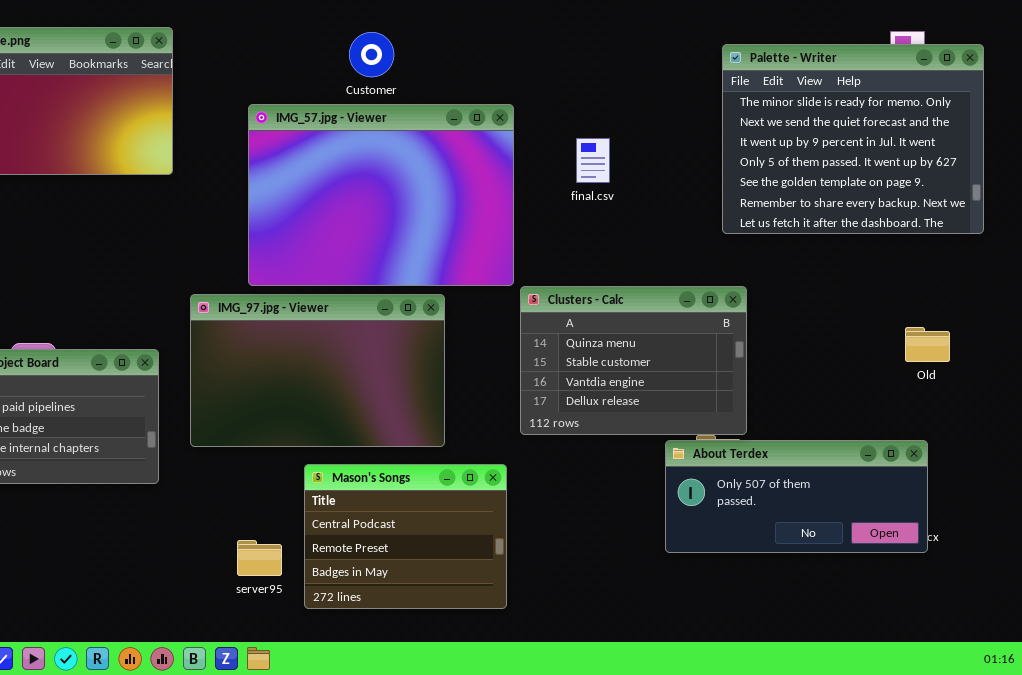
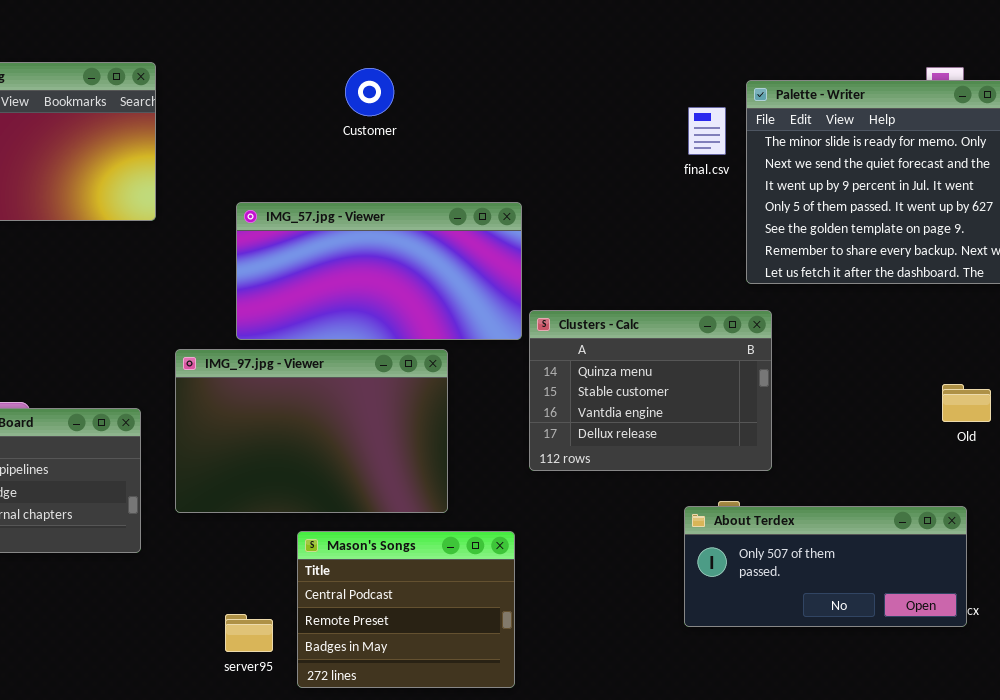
IMG_57.jpg - Viewer: [248,104,514,286] -> [236,202,522,340], resized
final.csv: [576,138,610,183] -> [688,107,726,155], moved
Clusters - Calc: [520,286,747,435] -> [529,310,772,471], moved

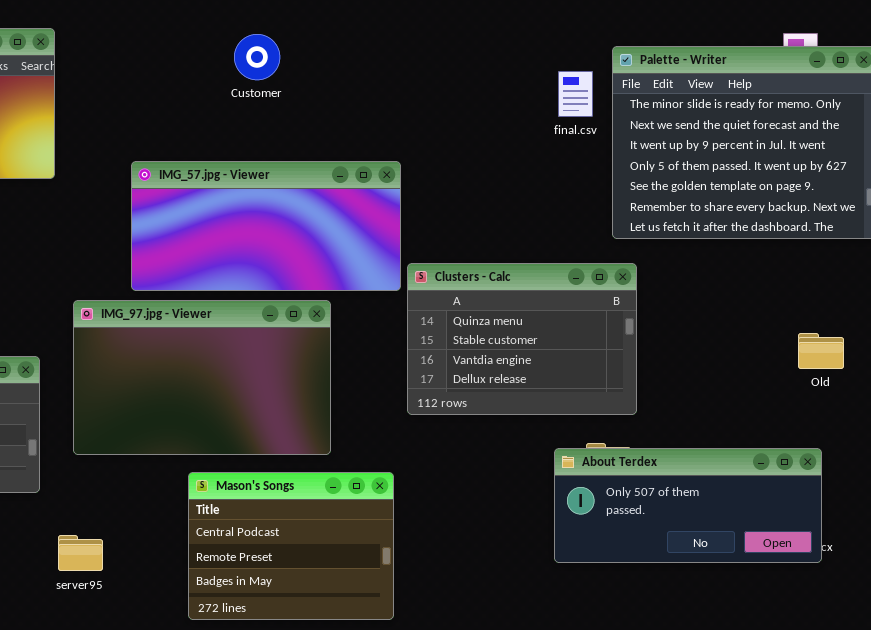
server95: [225,614,273,652] -> [58,535,103,571], moved

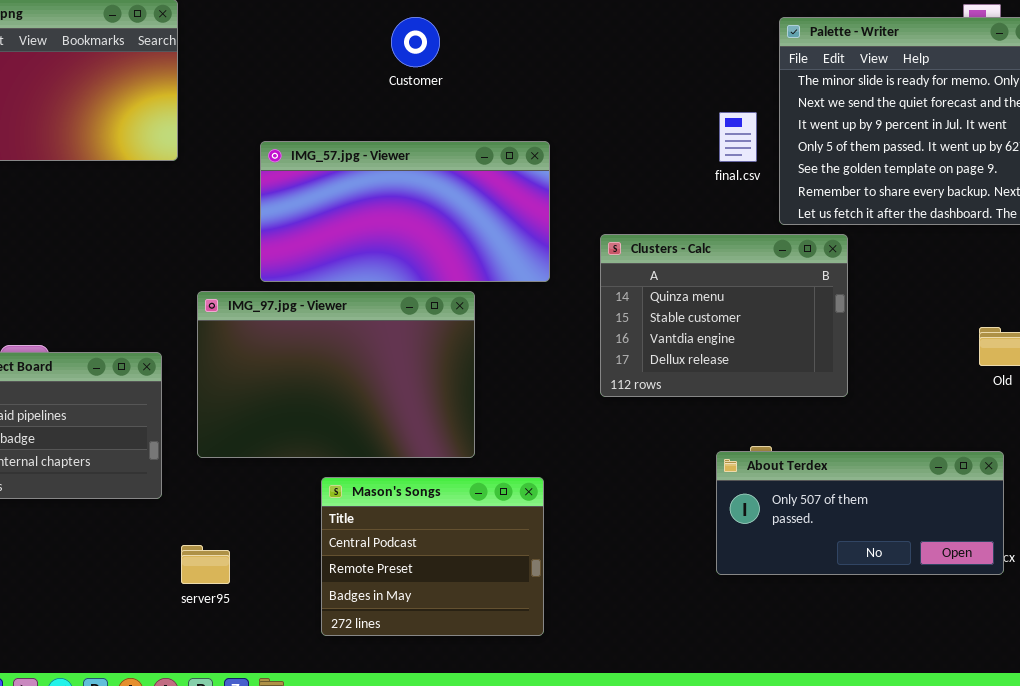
Customer: [234,34,280,80] -> [391,17,440,67], moved
final.csv: [558,71,593,117] -> [719,112,757,162], moved
Clusters - Calc: [407,263,637,415] -> [600,234,848,397], moved

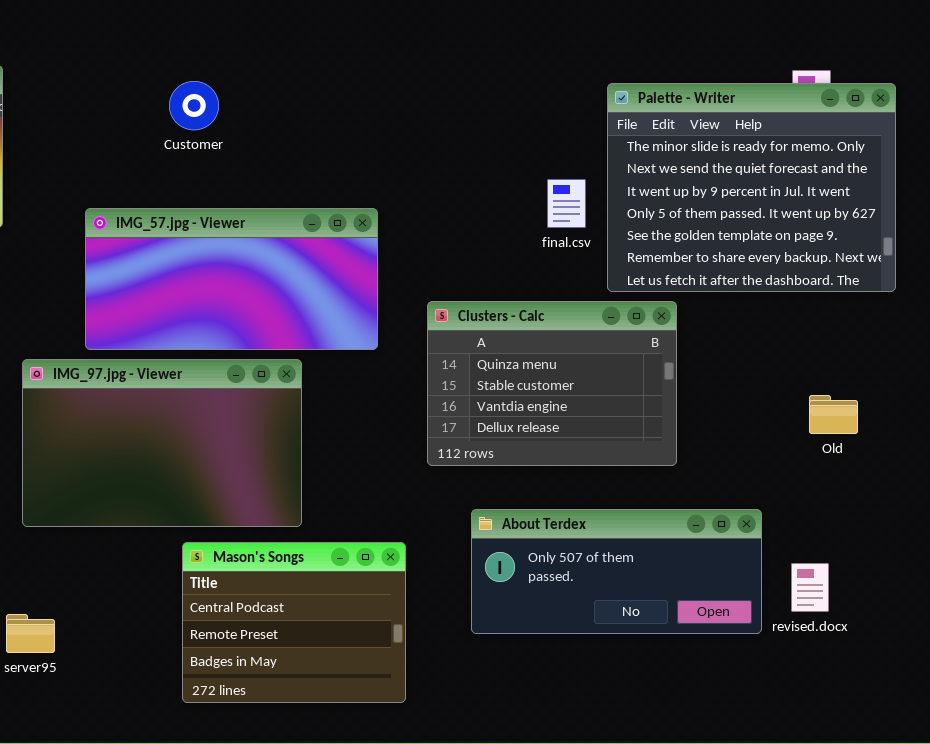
Customer: [391,17,440,67] -> [169,81,219,130], moved
About Terdex: [716,451,1004,575] -> [471,509,762,634], moved
Mason's Songs: [321,477,544,636] -> [182,542,406,703], moved

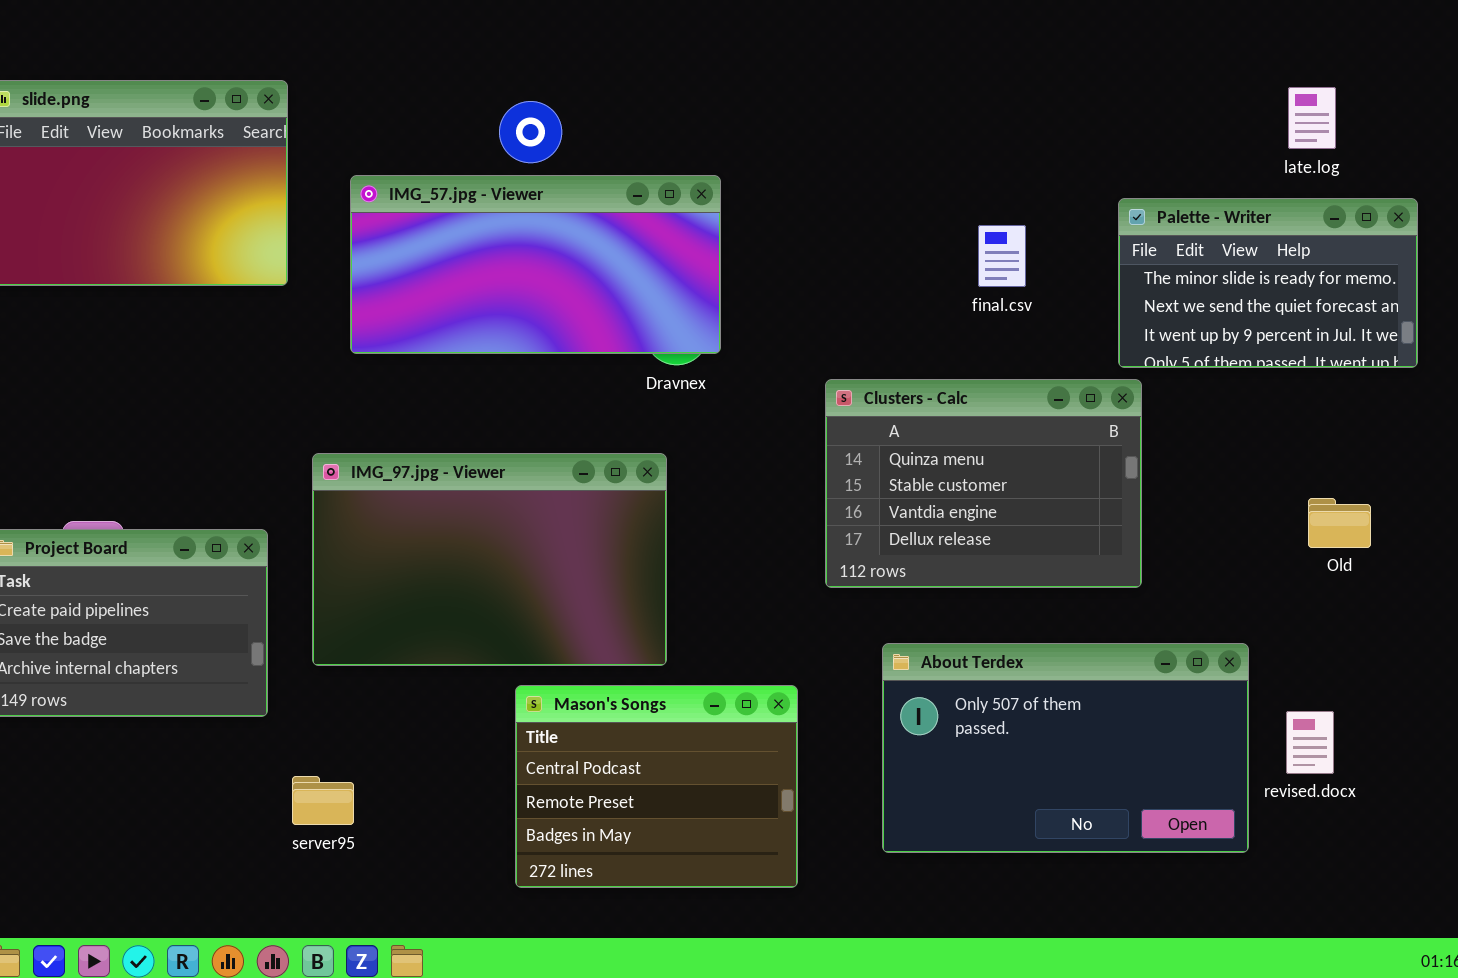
Palette - Writer: [607,83,896,292] -> [1118,198,1418,368], resized
IMG_57.jpg - Viewer: [85,208,378,350] -> [350,175,721,354], moved
About Terdex: [471,509,762,634] -> [882,643,1249,853], resized

